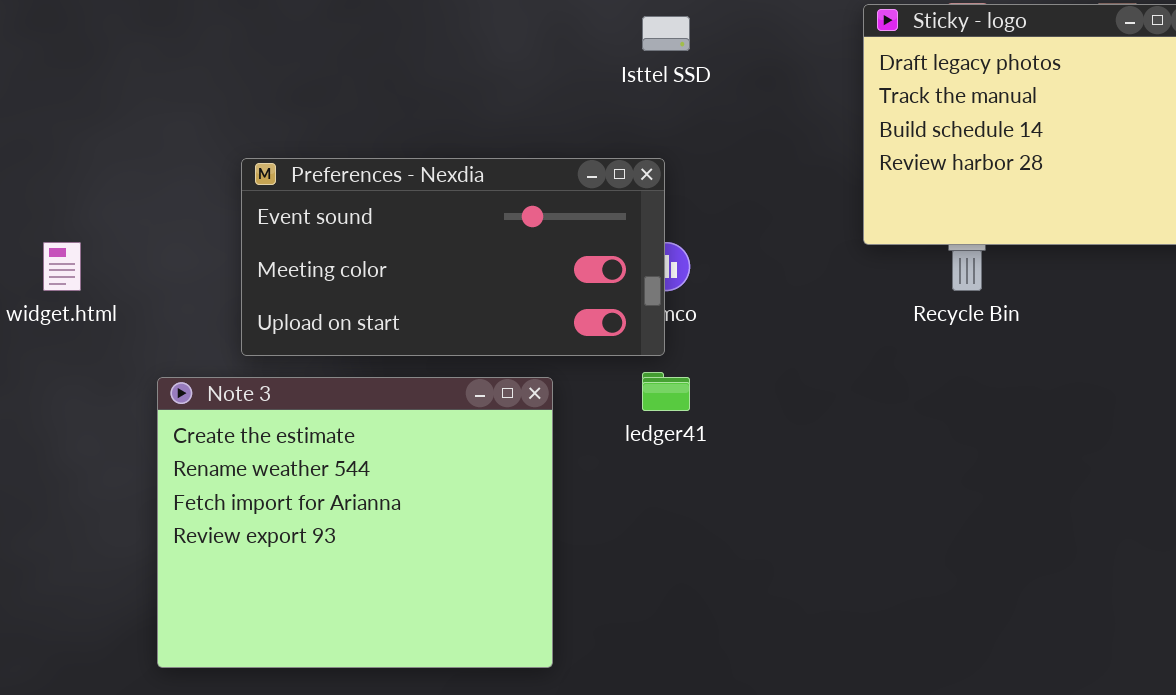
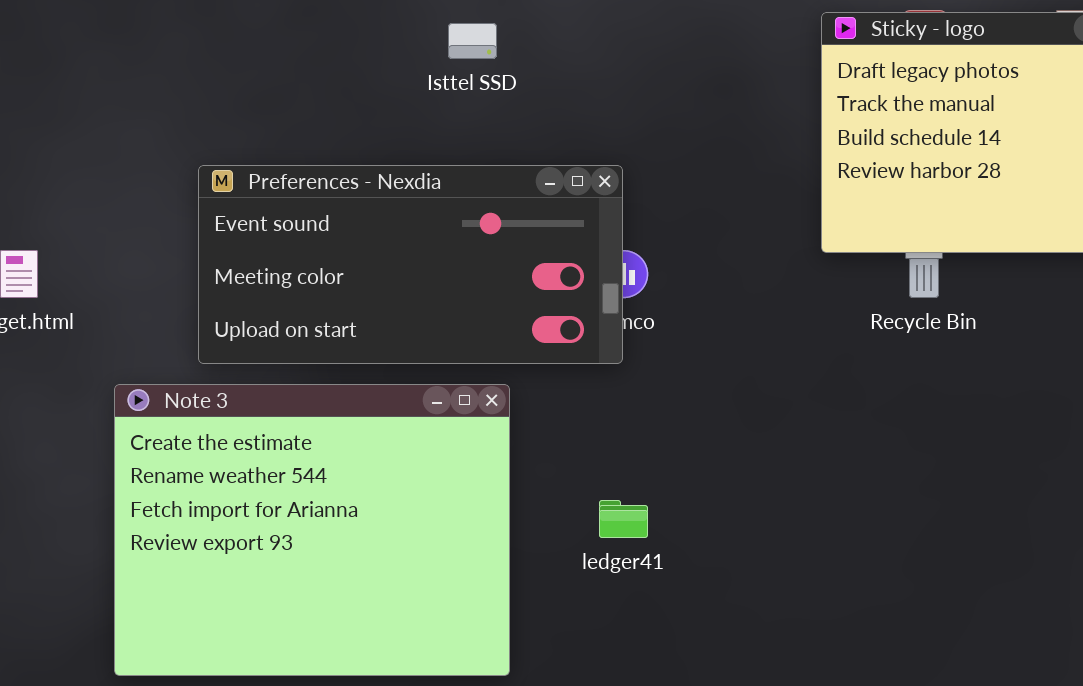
Isttel SSD: [642,16,690,51] -> [448,23,497,59], moved
ledger41: [642,372,690,411] -> [599,500,648,538], moved

